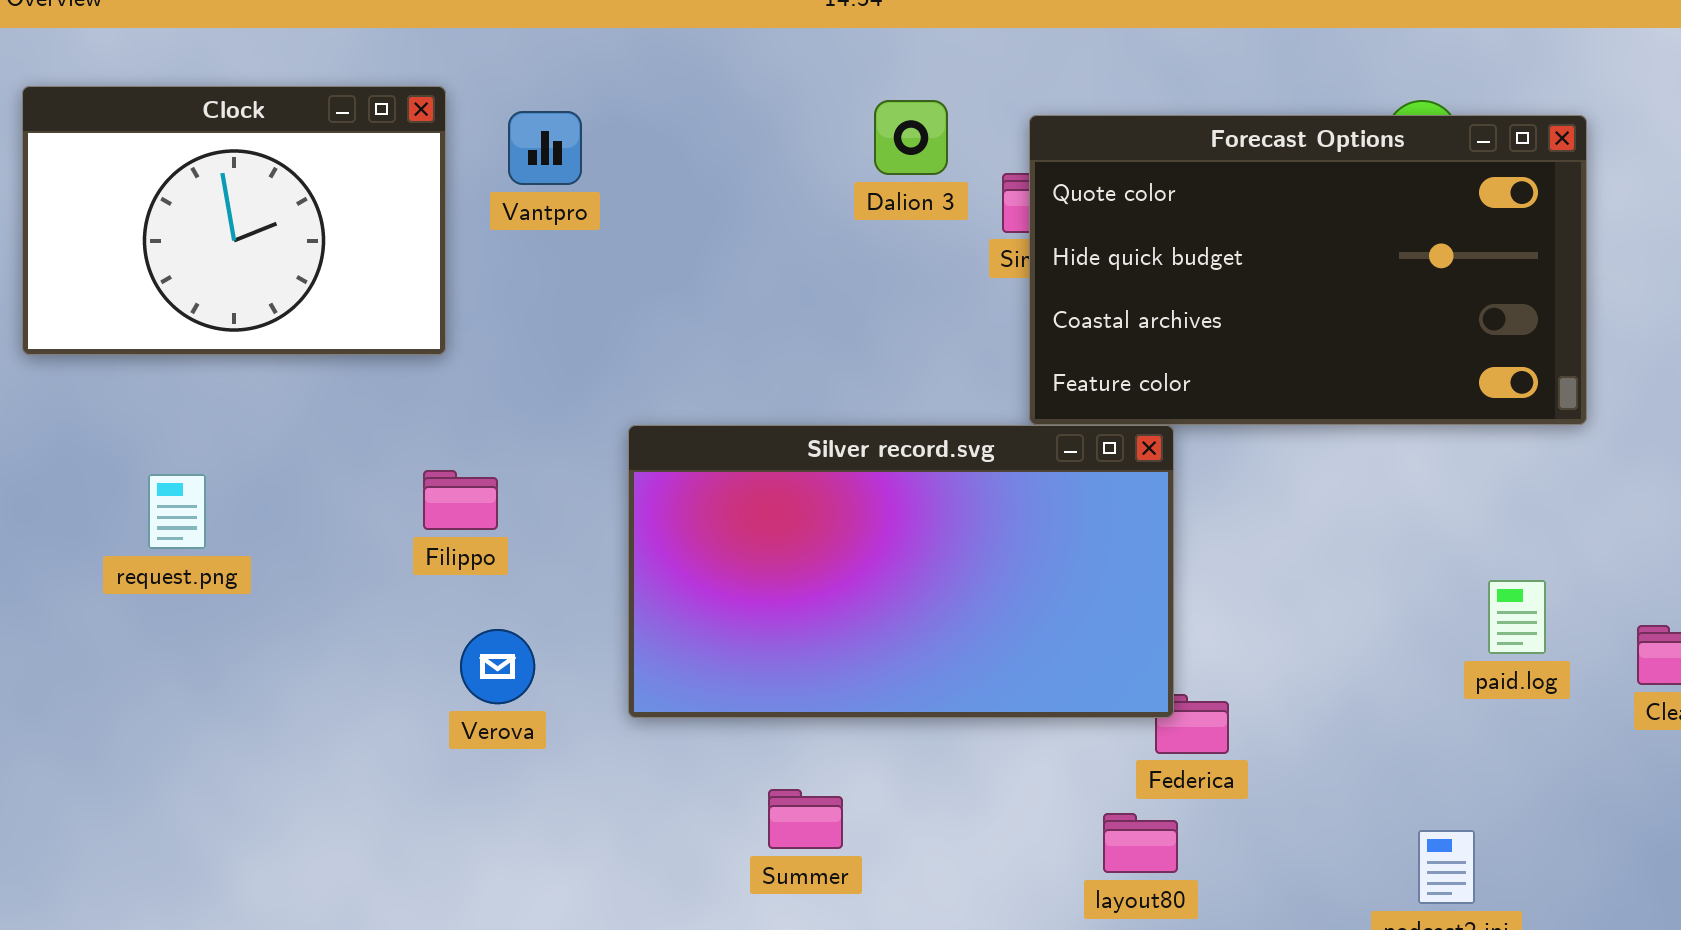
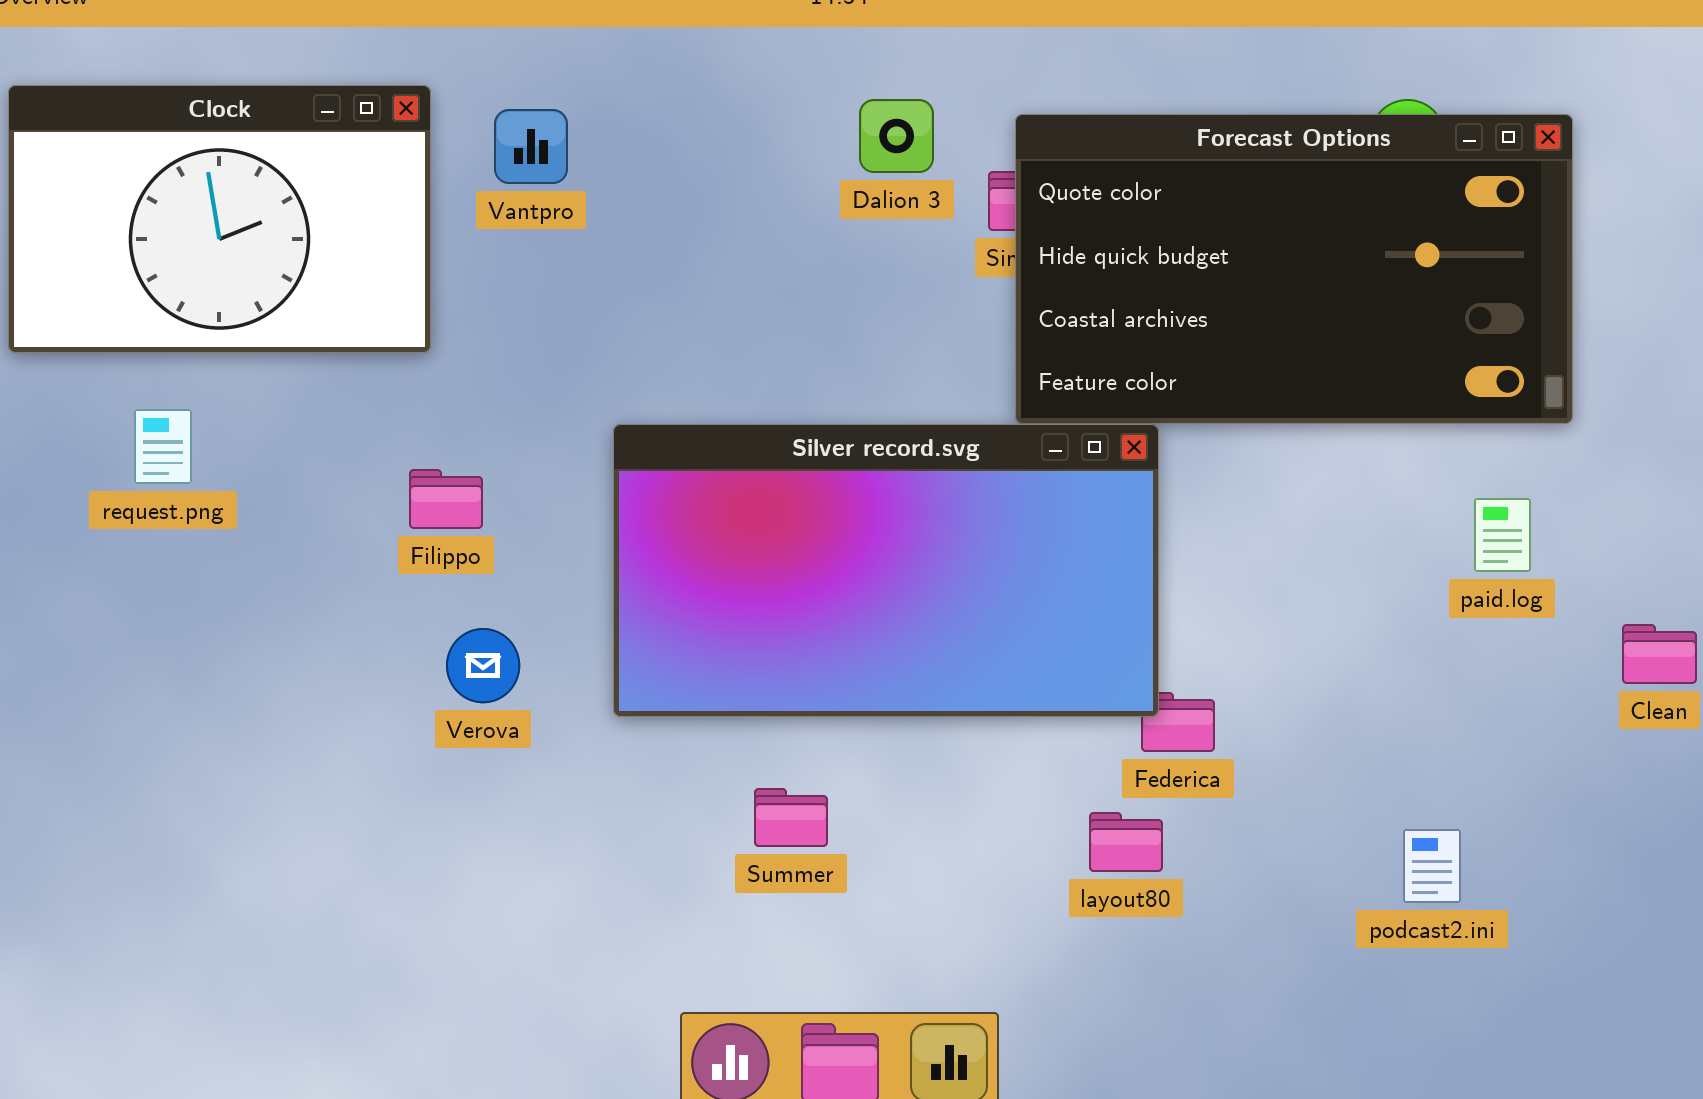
request.png: [148,474,206,549] -> [134,409,192,484], moved
paid.log: [1488,580,1546,654] -> [1474,498,1531,572], moved

